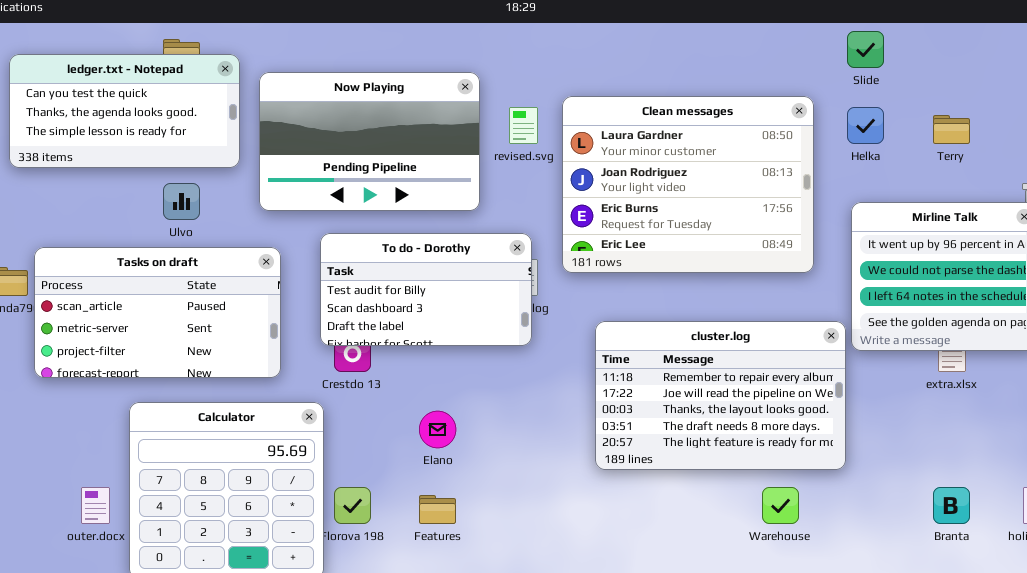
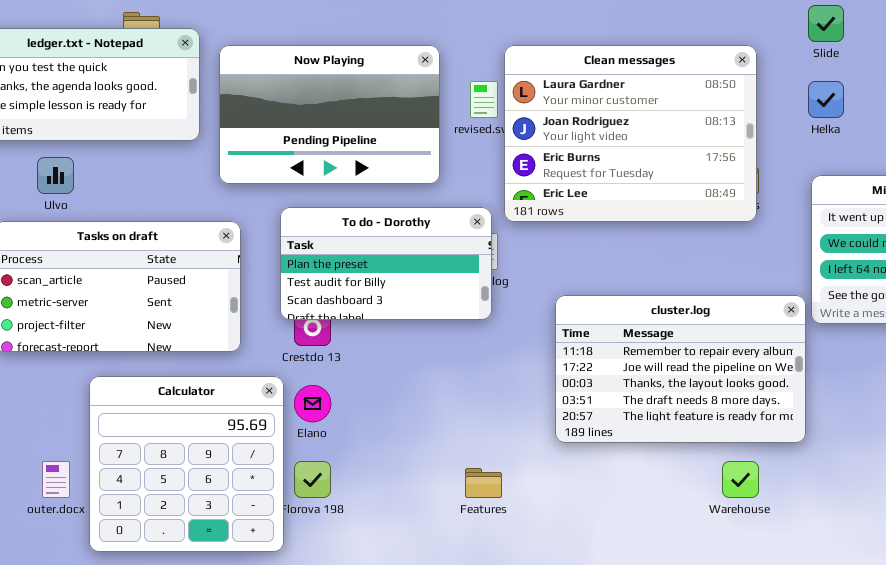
Clean messages: [562,96,814,273] -> [504,45,757,222], moved
Ulvo: [163,183,200,220] -> [37,157,74,194], moved
To do - Dorothy: [320,233,532,346] -> [280,207,492,320], scrolled up 1 row
Elano: [419,411,456,448] -> [294,385,331,422], moved
Features: [419,495,456,524] -> [465,468,502,498], moved

